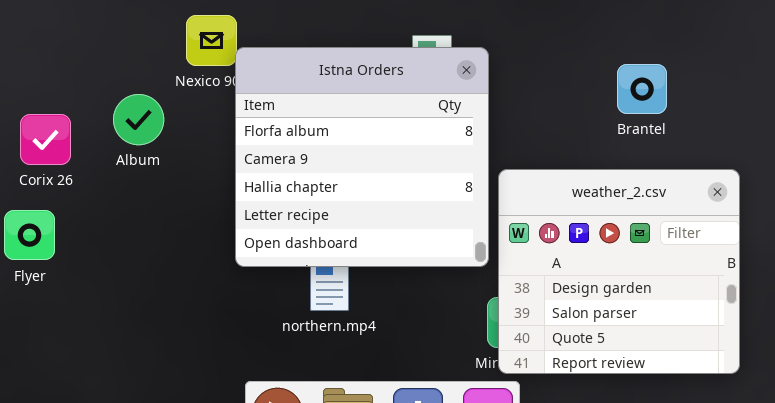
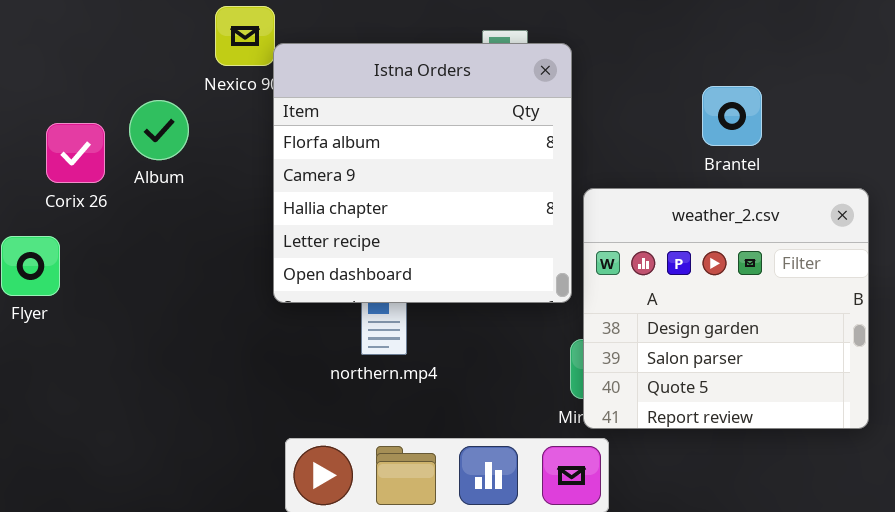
Brantel: [617,64,667,114] -> [702,86,762,146], moved
Corix 26: [20,114,71,165] -> [46,123,105,183], moved

